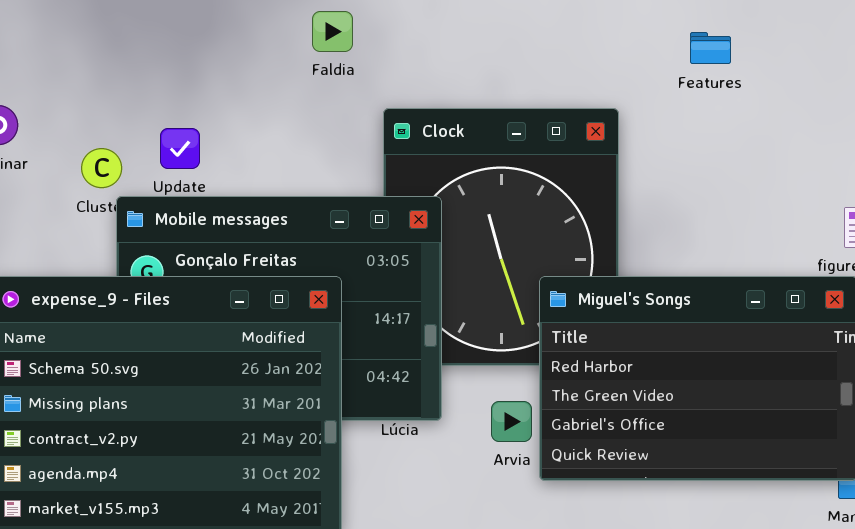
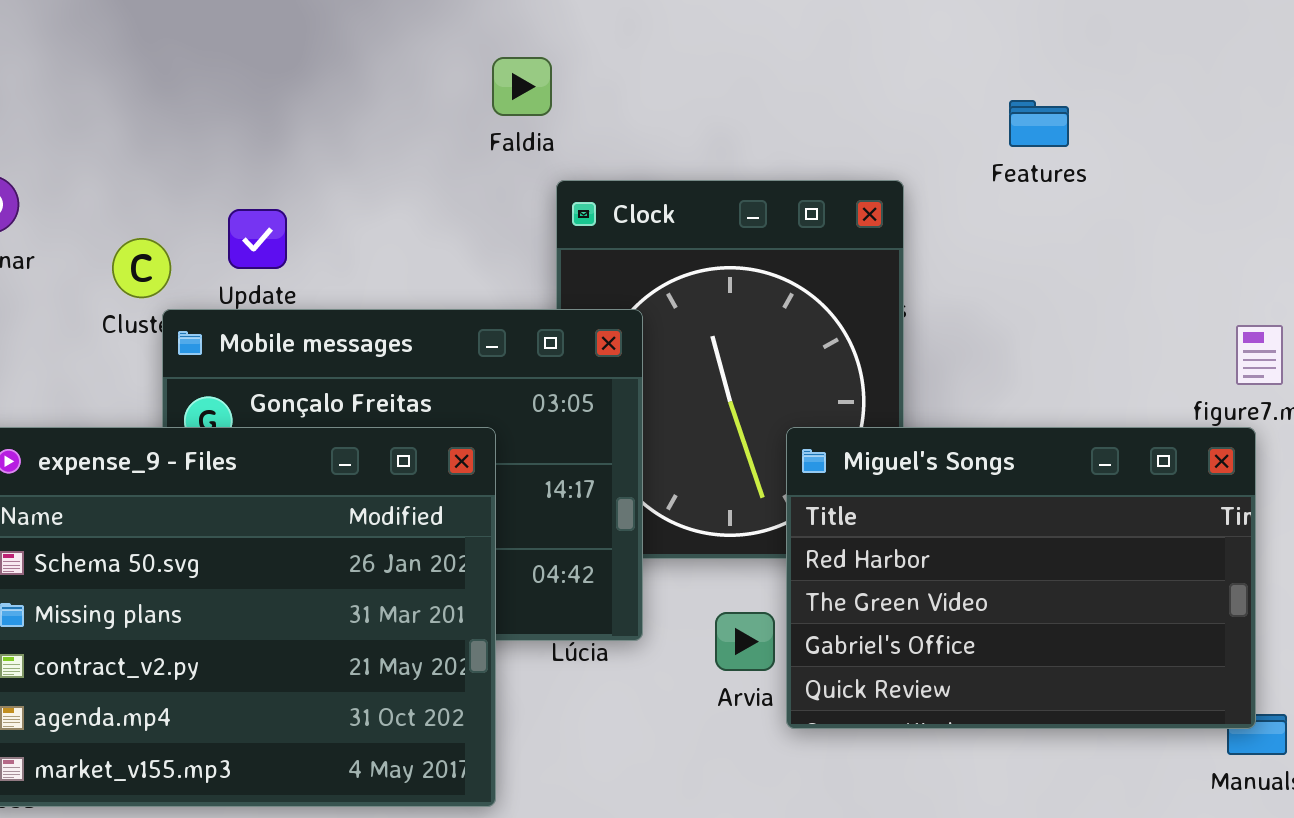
Faldia: [312,11,353,52] -> [492,57,552,116], moved
Features: [690,32,731,64] -> [1009,100,1069,147], moved

